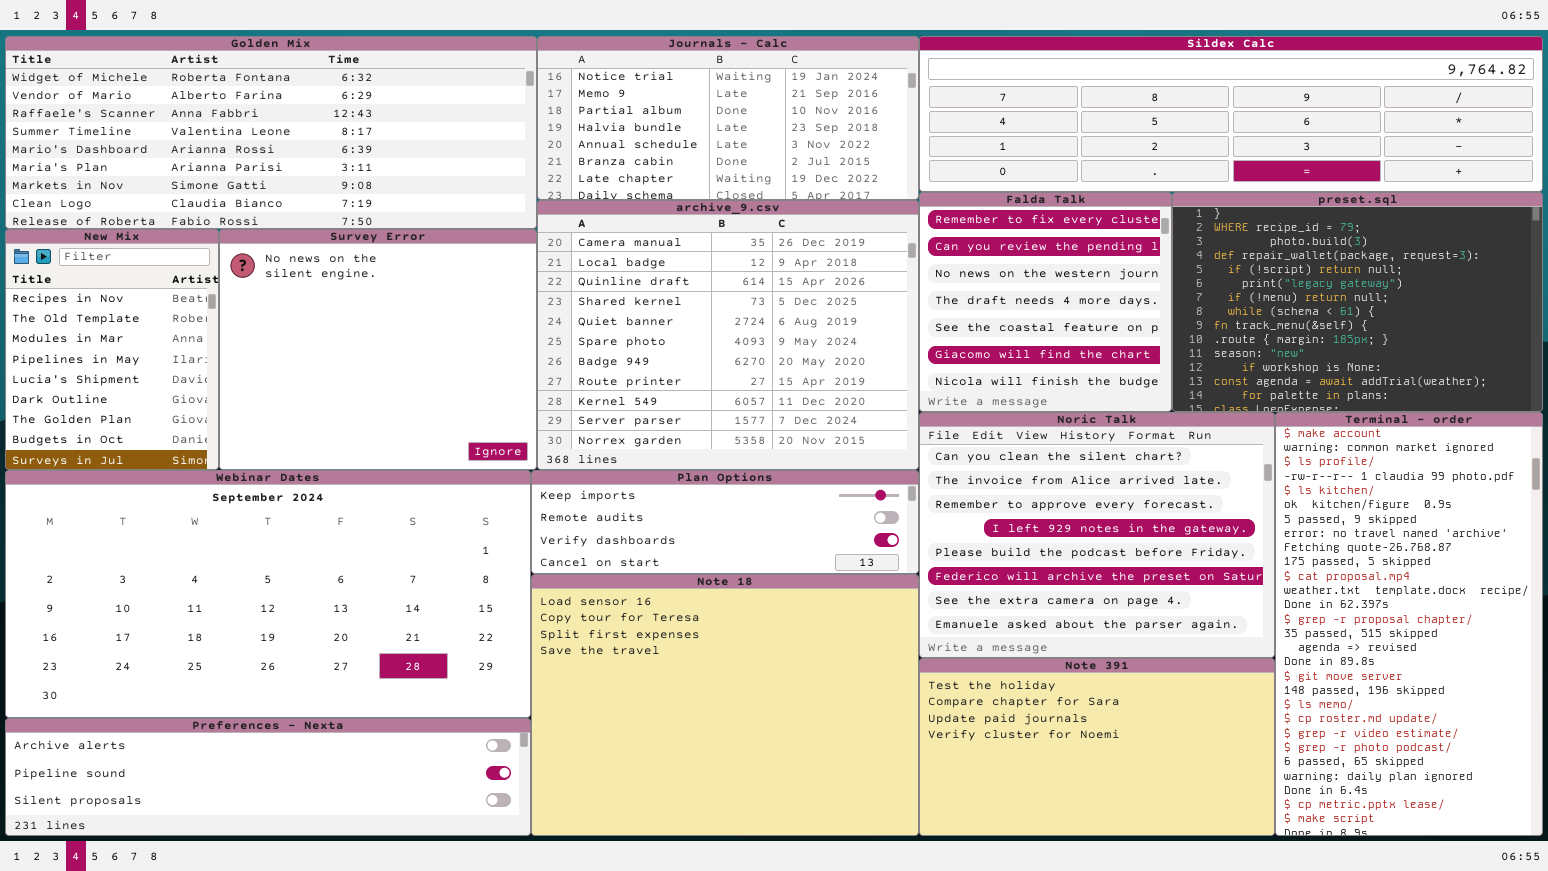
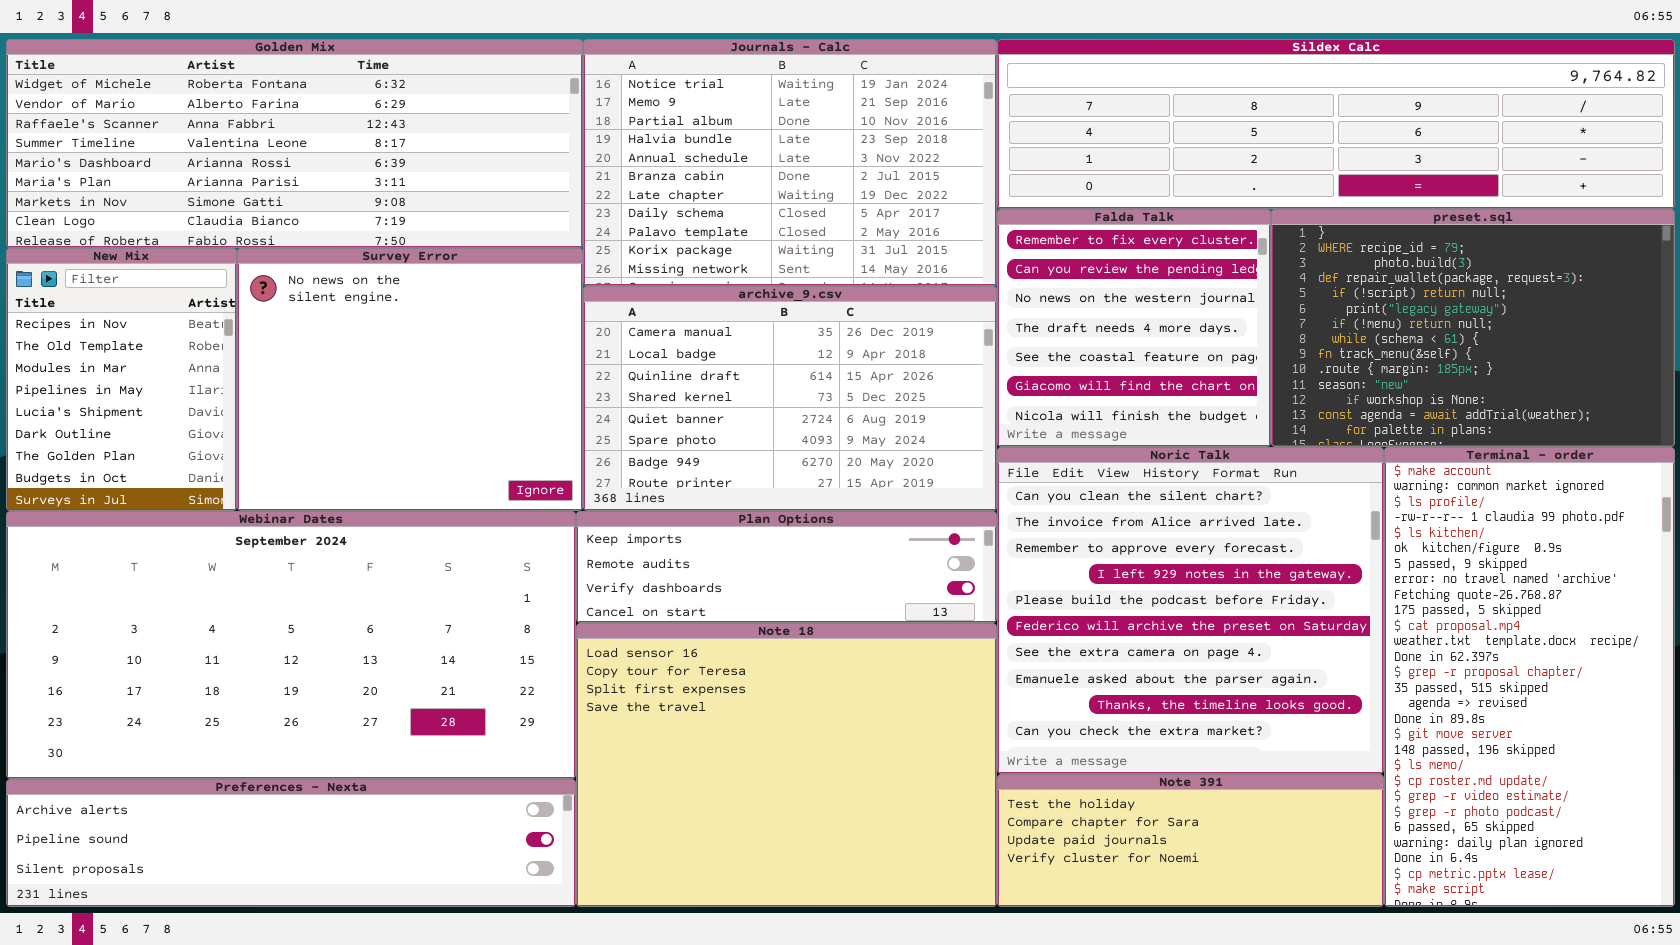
Journals - Calc: [537,36,919,200] -> [583,39,997,286], resized
archive_9.csv: [537,200,919,470] -> [583,286,997,511], resized
Noric Talk: [919,412,1275,658] -> [997,447,1384,774], resized
Note 391: [919,658,1275,836] -> [997,774,1384,907], resized

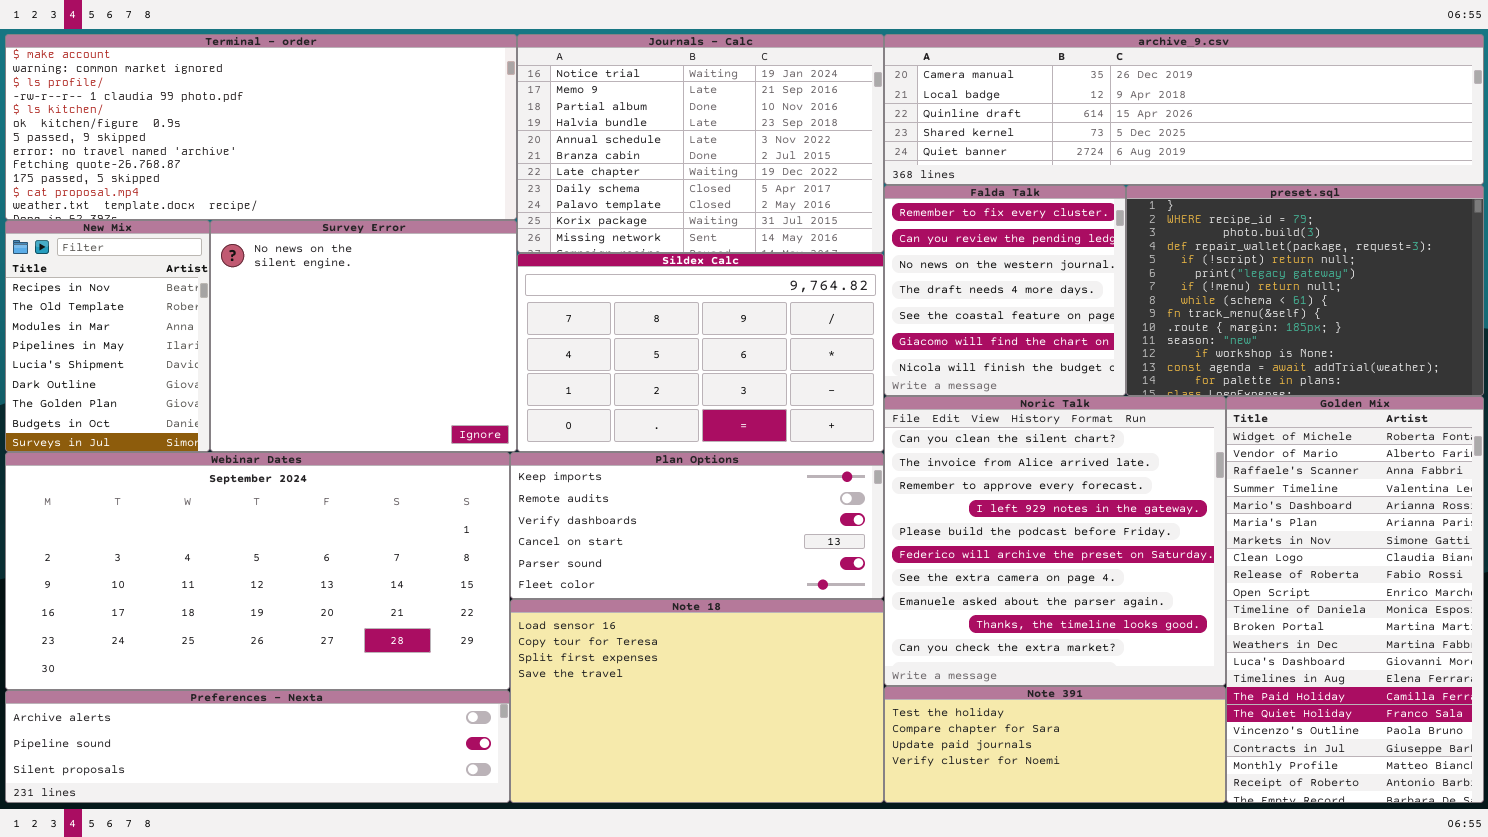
Golden Mix: [6,39,583,248] -> [1226,396,1484,803], moved, resized
Sildex Calc: [997,39,1675,209] -> [517,253,884,452], moved, resized
archive_9.csv: [583,286,997,511] -> [884,34,1484,185], moved, resized
Terminal - order: [1384,447,1675,907] -> [5,34,517,220], moved, resized
Plan Options: [576,511,997,623] -> [510,452,884,599], resized
Note 18: [576,623,997,907] -> [510,599,884,803], resized

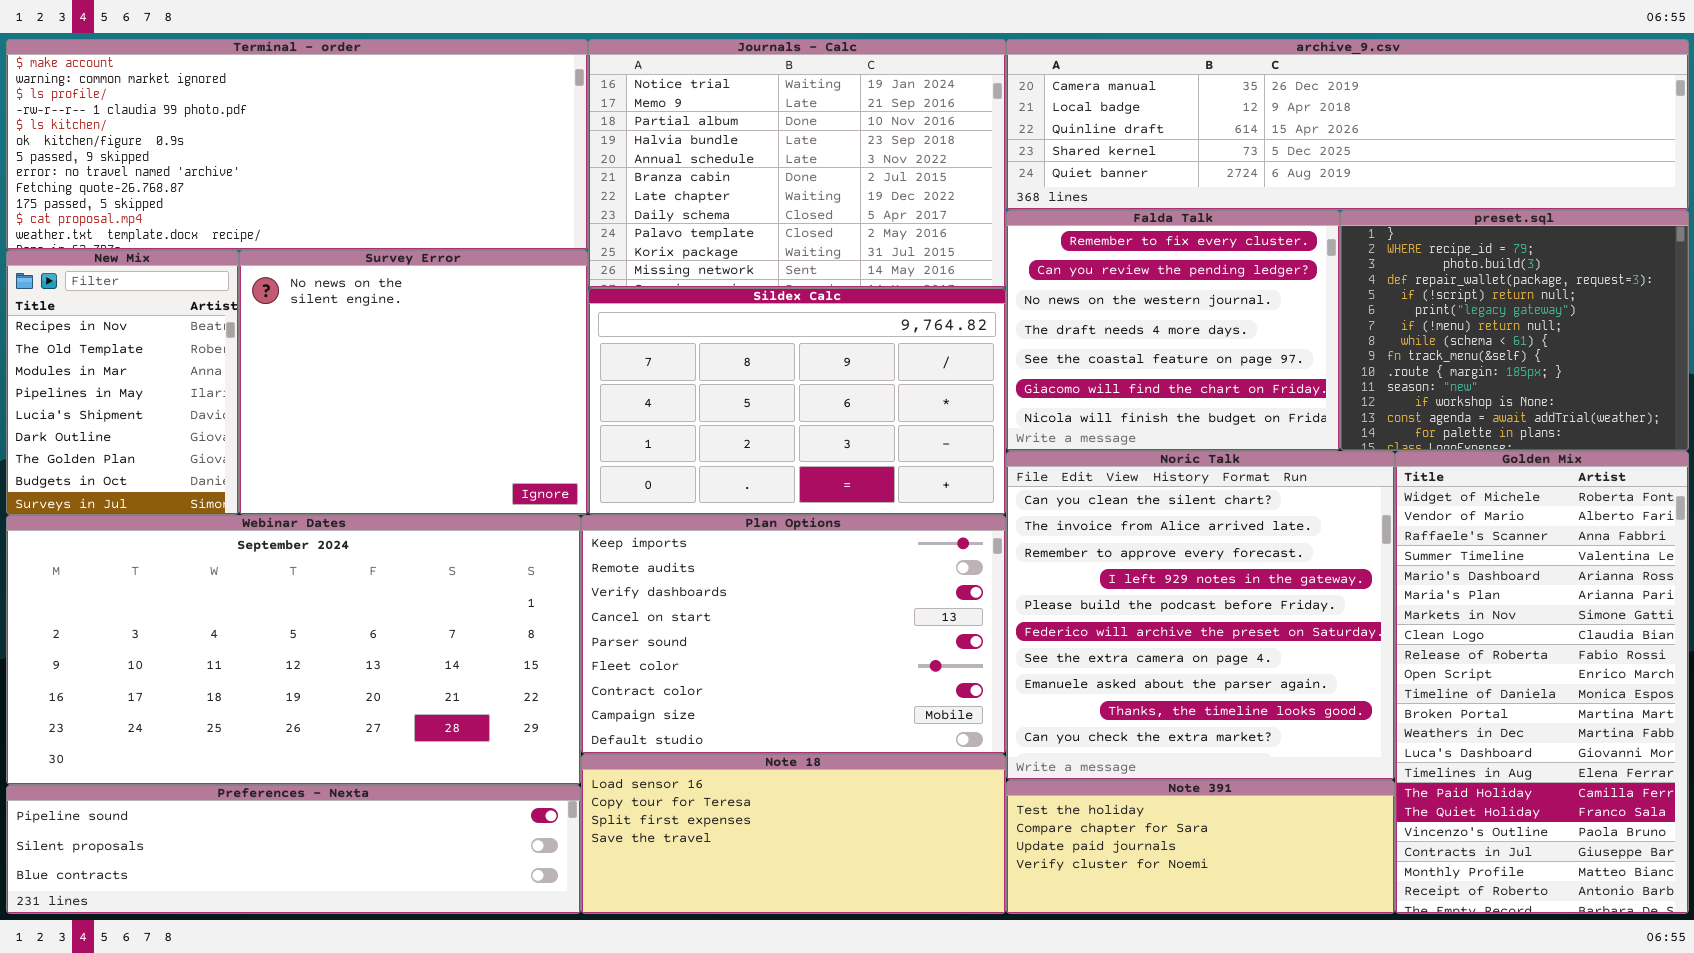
Falda Talk: [884,185,1126,396] -> [1006,210,1340,451], resized
preset.sql: [1126,185,1484,396] -> [1340,210,1689,451], resized
Plan Options: [510,452,884,599] -> [581,515,1006,754], resized
Note 18: [510,599,884,803] -> [581,754,1006,914], resized
Preferences - Nexta: [5,690,510,803] -> [6,785,581,914], scrolled down 1 row

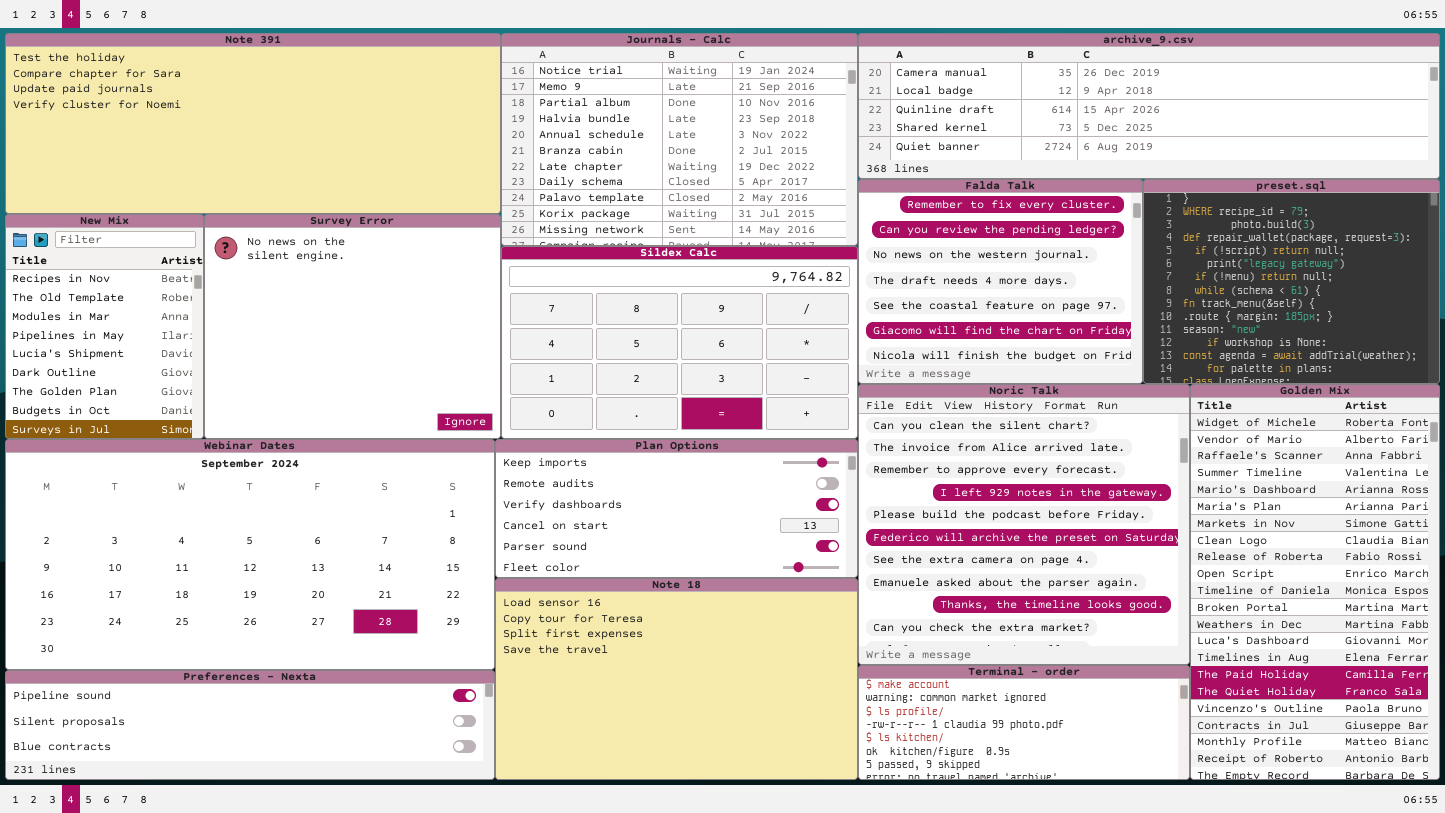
Terminal - order: [6,39,588,250] -> [858,665,1190,780], moved, resized
Plan Options: [581,515,1006,754] -> [495,439,858,578], resized
Note 18: [581,754,1006,914] -> [495,578,858,780], resized
Note 391: [1006,780,1395,914] -> [5,33,501,214], moved, resized

